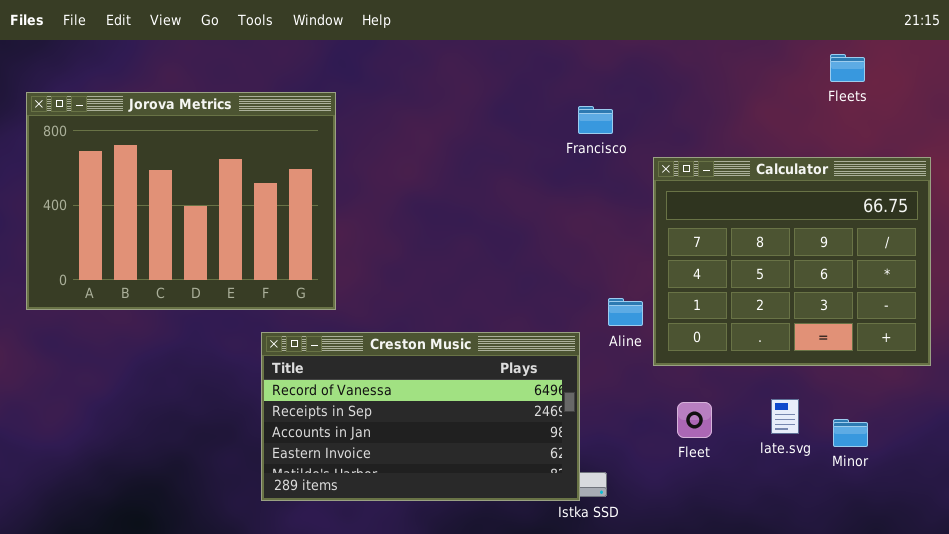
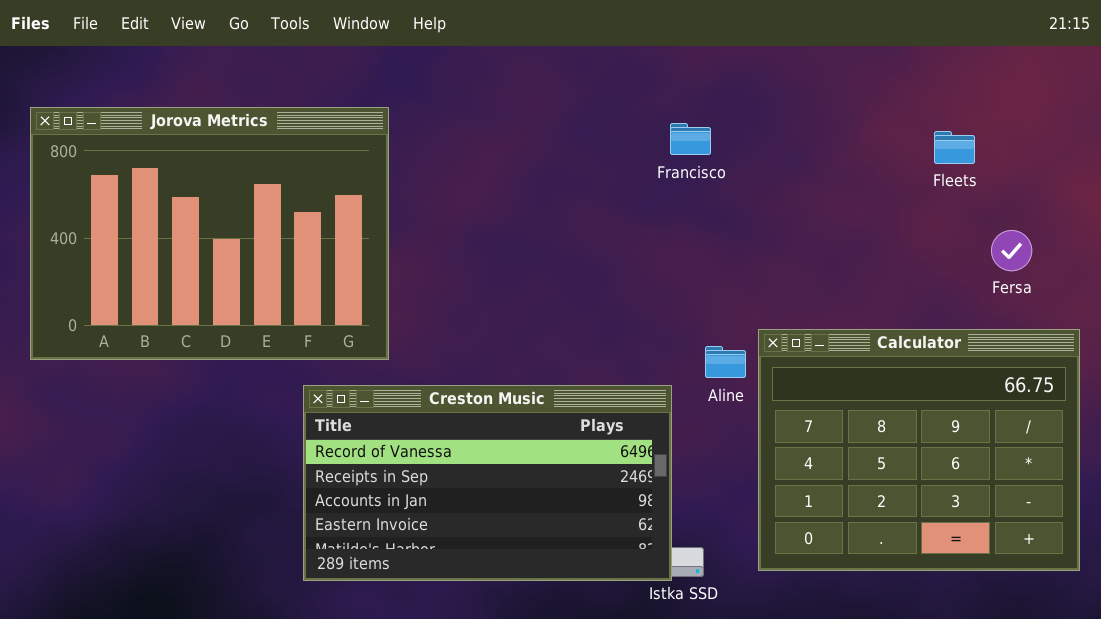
Fleets: [830,54,865,82] -> [934,131,975,164], moved
Calculator: [653,157,931,366] -> [758,329,1080,571], moved

